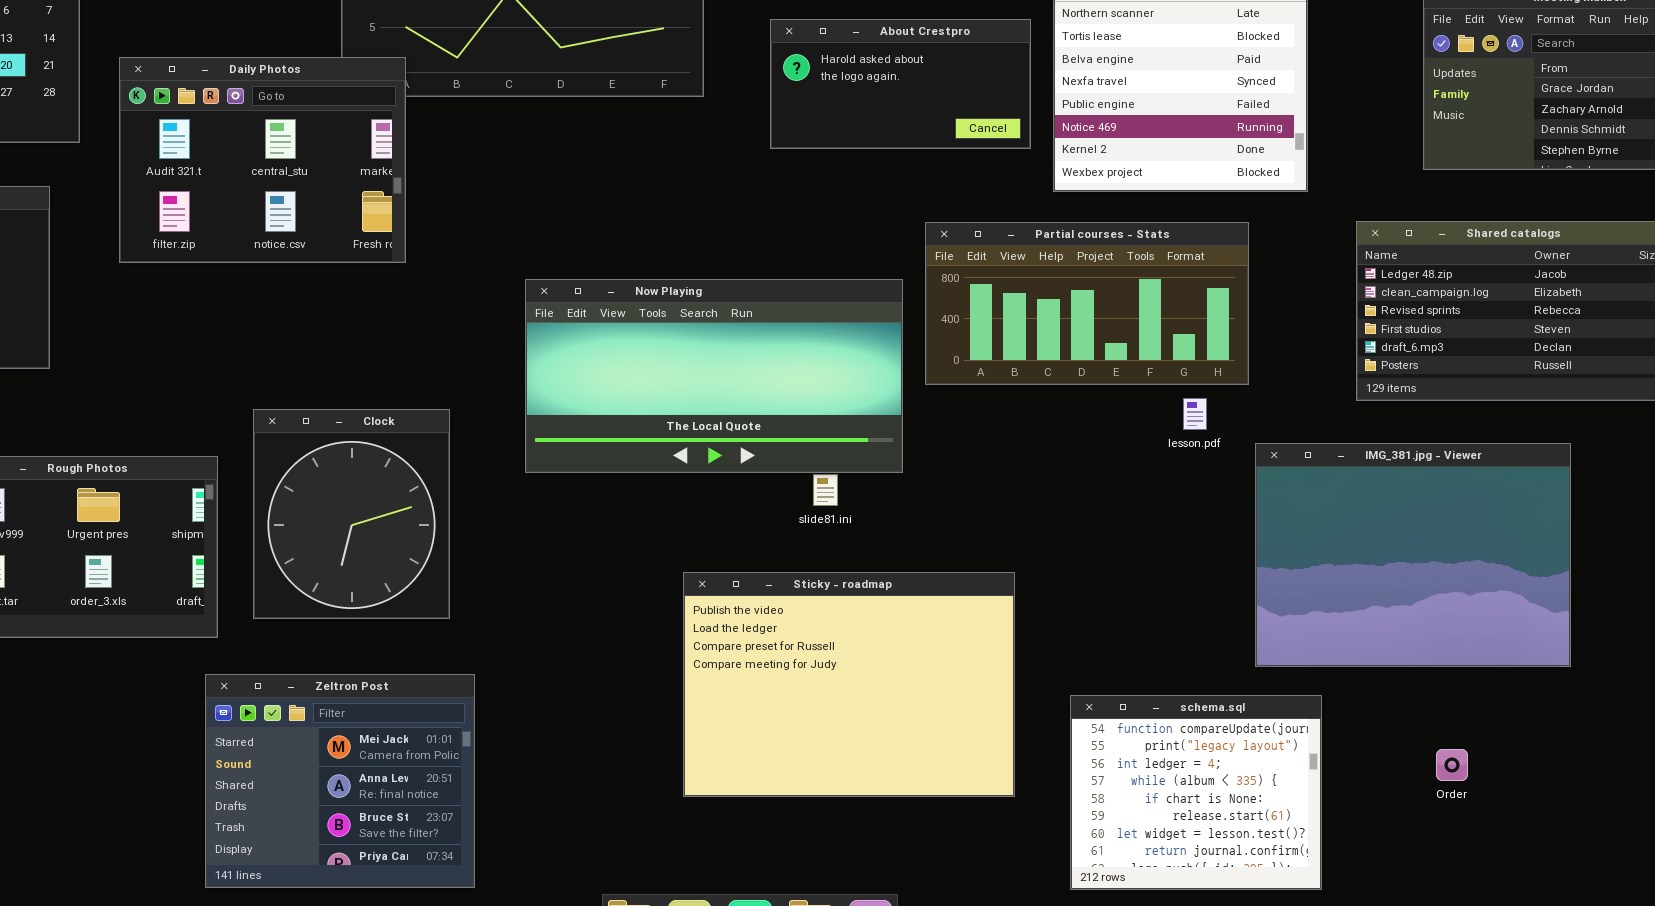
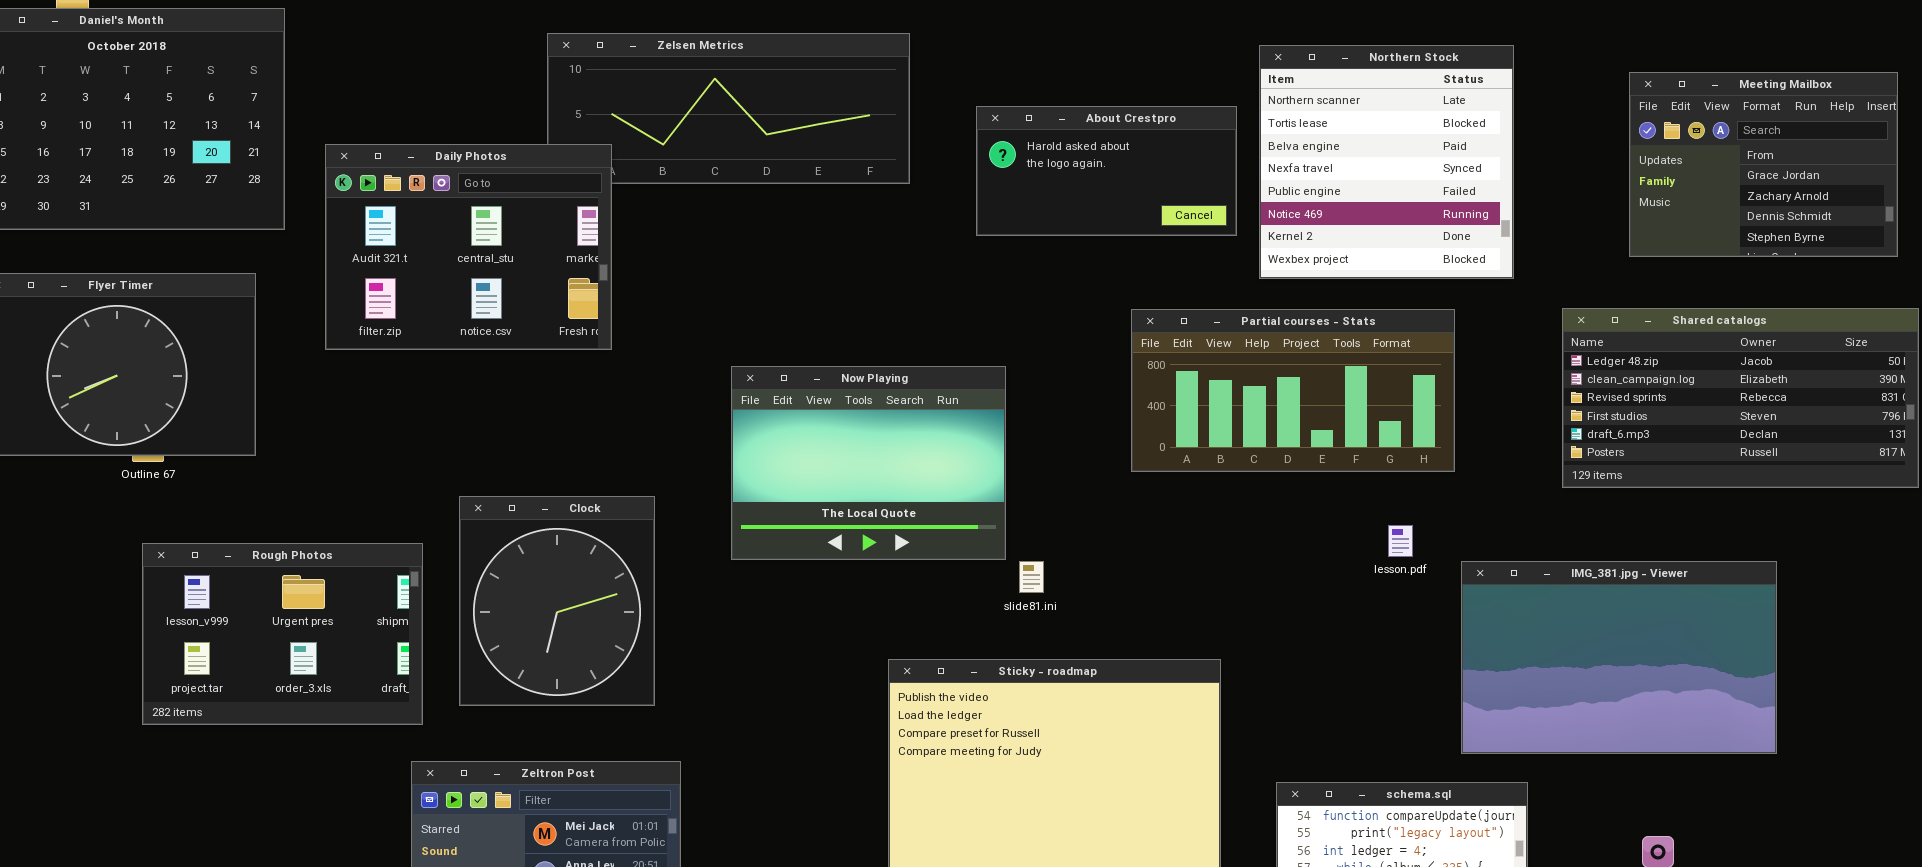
Now Playing: [525,279,903,473] -> [731,366,1006,560], resized
lesson.pdf: [1183,398,1207,430] -> [1388,525,1413,557], moved
IMG_381.jpg - Viewer: [1255,443,1571,667] -> [1461,561,1777,754], resized

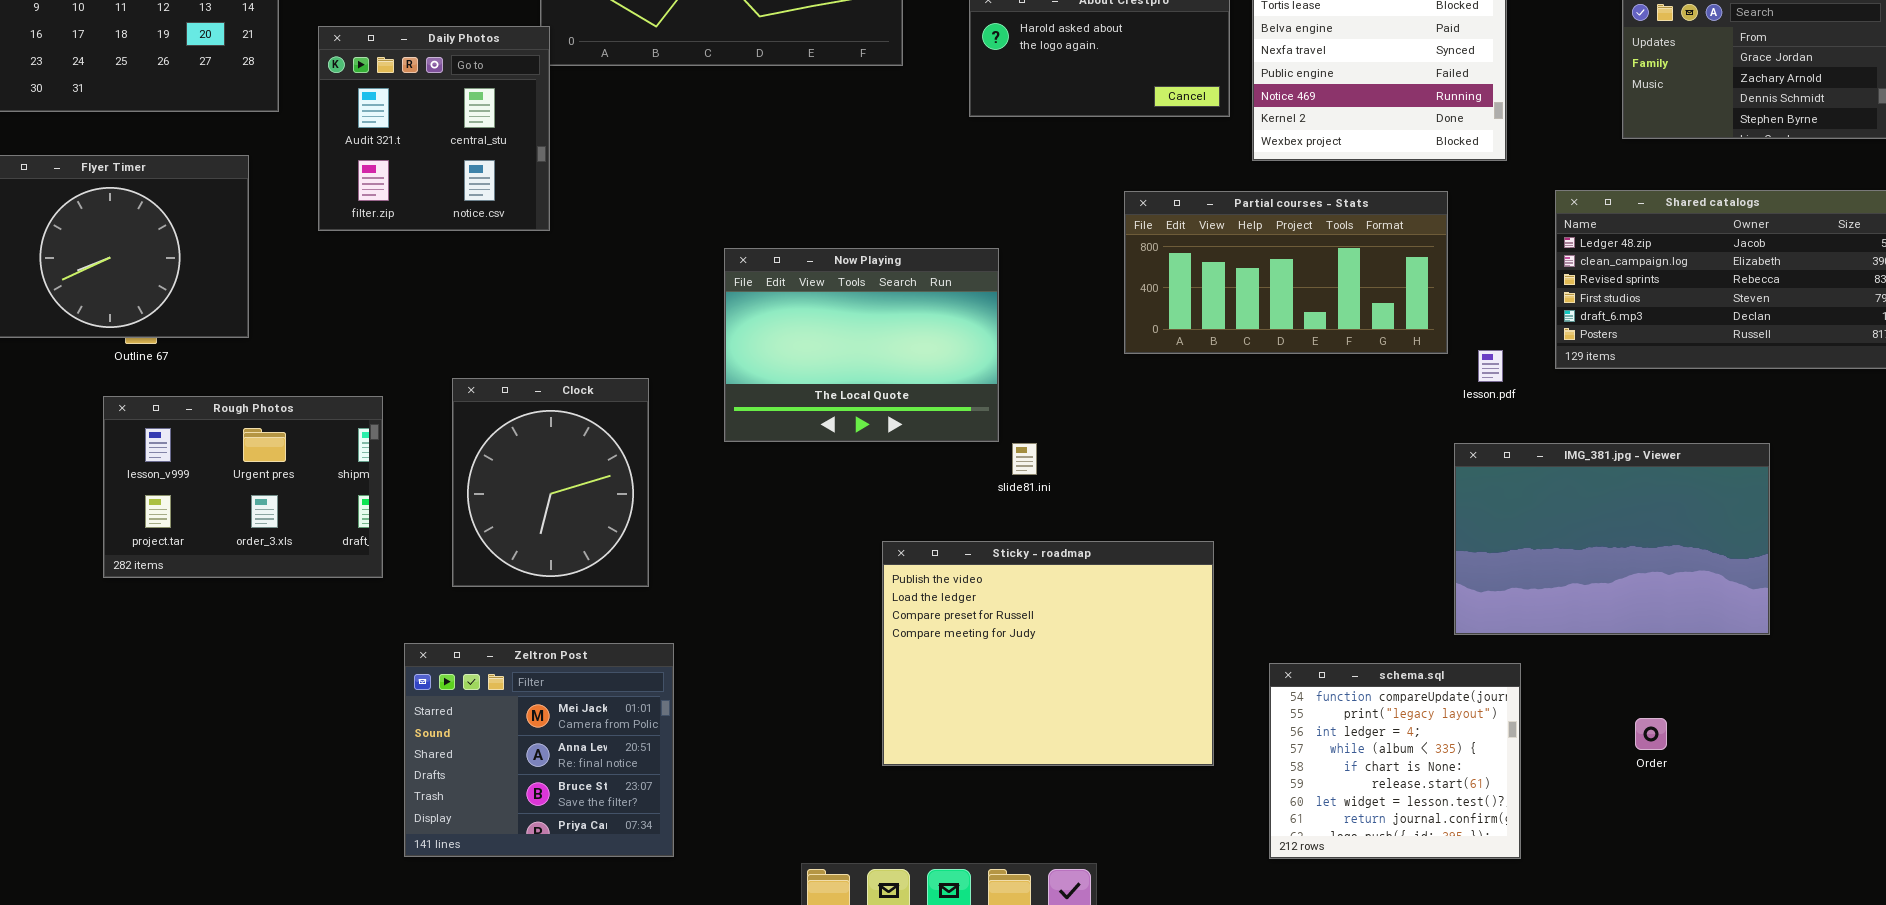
Daily Photos: [325,144,612,350] -> [318,26,550,231], resized
lesson.pdf: [1388,525,1413,557] -> [1478,350,1503,382], moved
Rough Photos: [142,543,423,725] -> [103,396,383,578], moved

